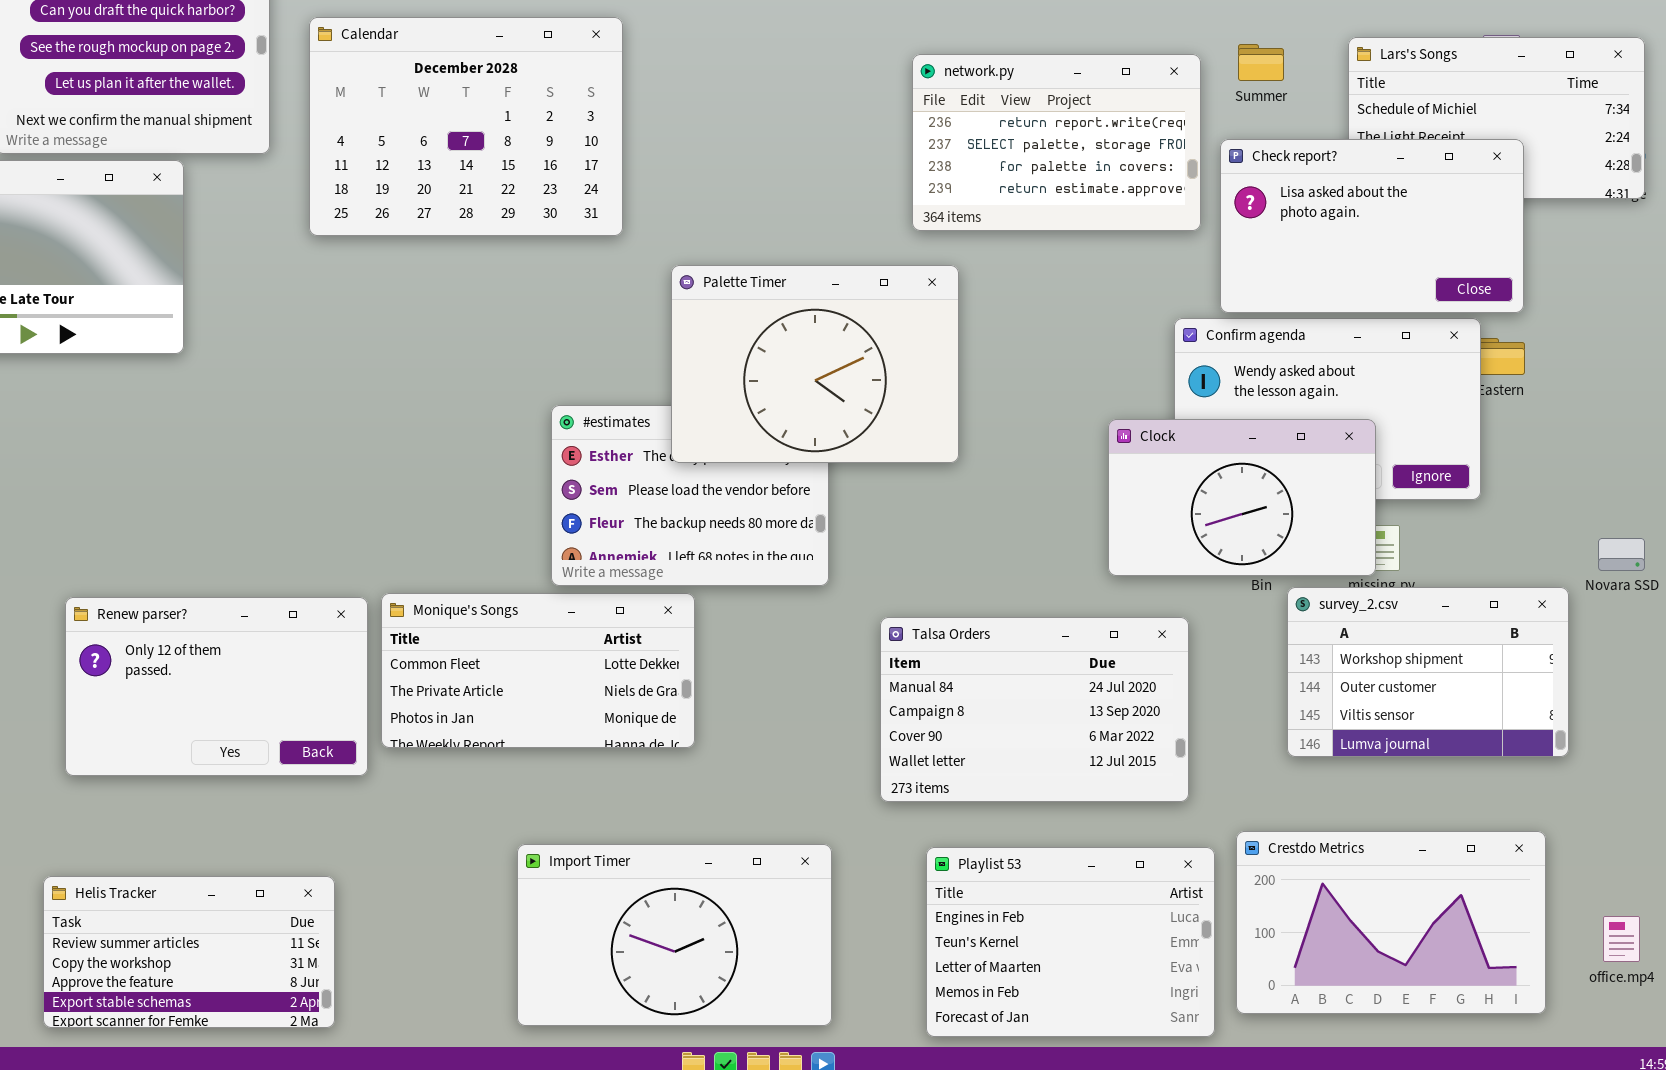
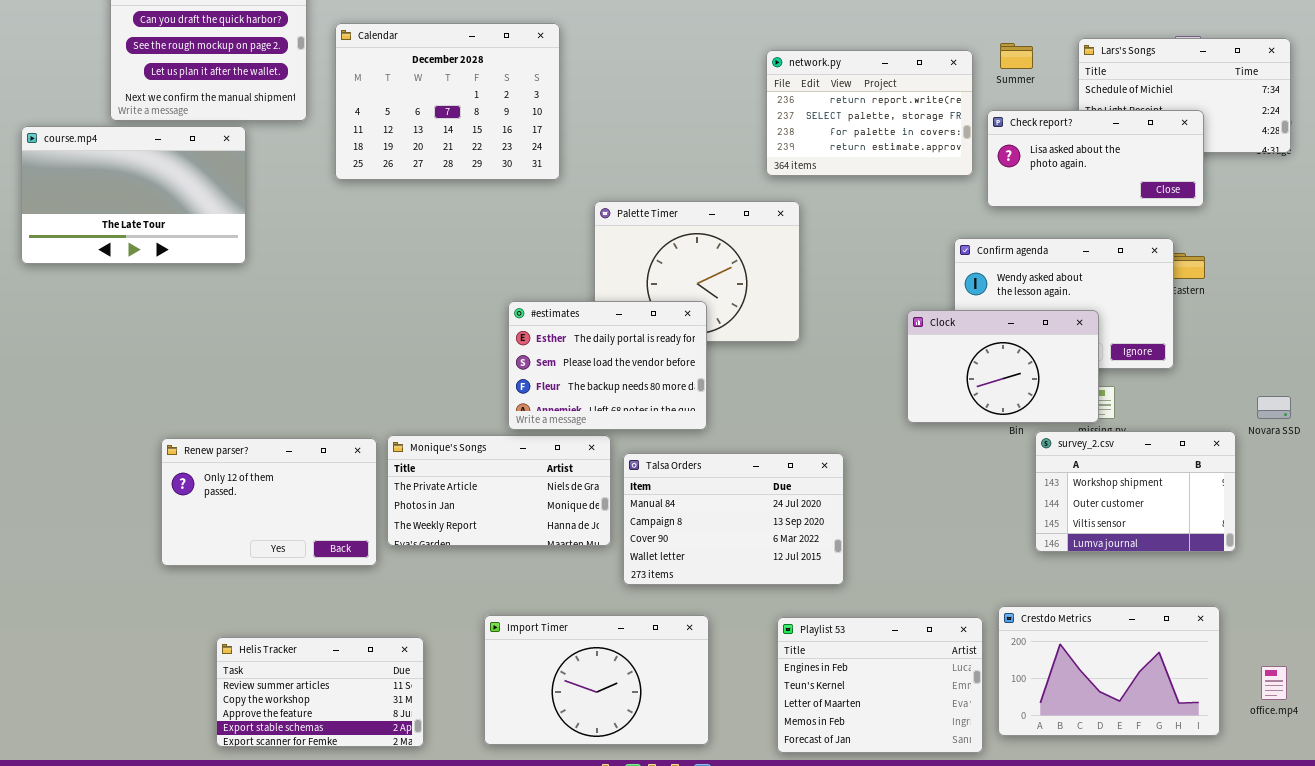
Check report?: [1220,139,1524,313] -> [987,110,1204,207], resized
#estimates: [551,405,829,586] -> [508,301,707,430], raised
Monique's Songs: [381,593,695,748] -> [387,435,611,546], scrolled down 1 row
Talsa Orders: [880,617,1189,802] -> [623,453,844,585], moved
Helis Tracker: [43,876,335,1028] -> [216,637,424,747], moved

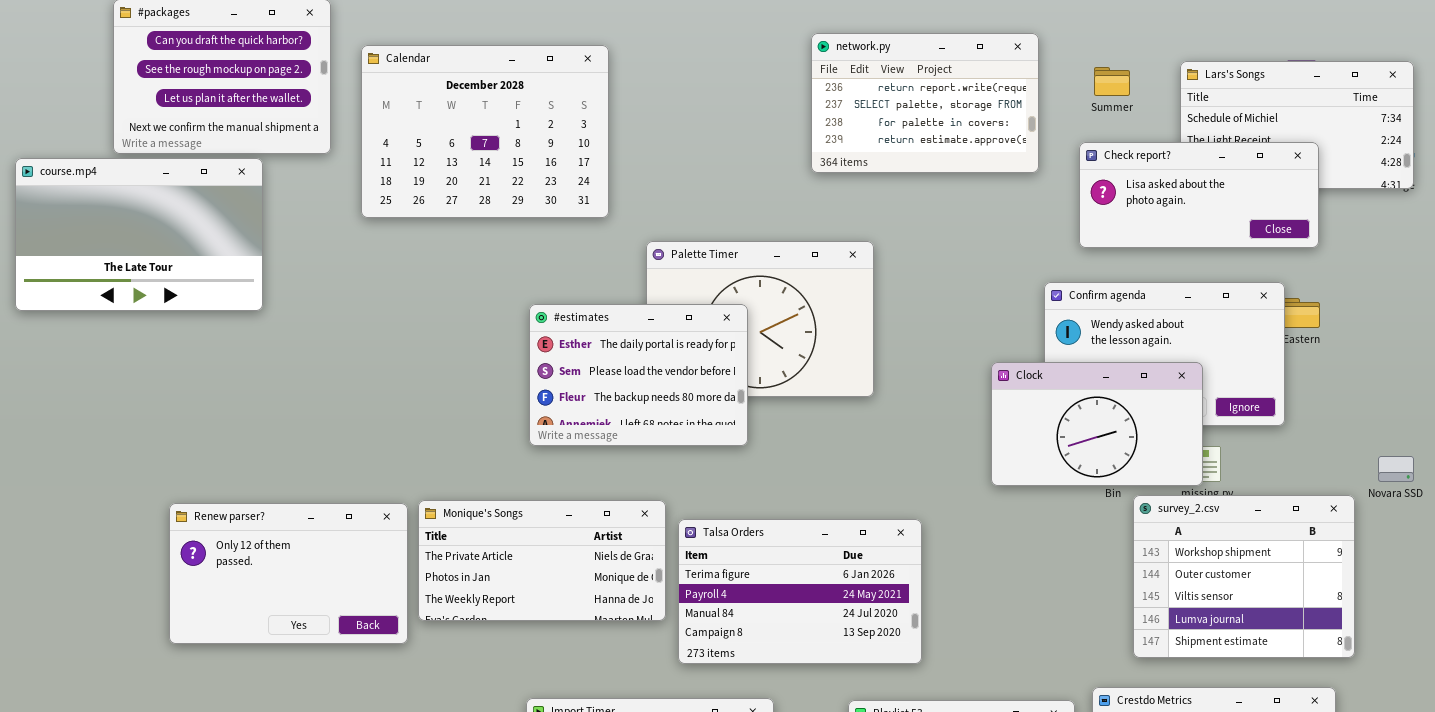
network.py: [766,50,973,176] -> [811,33,1039,173], moved
#estimates: [508,301,707,430] -> [529,304,748,446], moved
survey_2.csv: [1035,431,1236,552] -> [1133,495,1355,658], resized
Talsa Orders: [623,453,844,585] -> [678,519,922,664], scrolled up 2 rows

